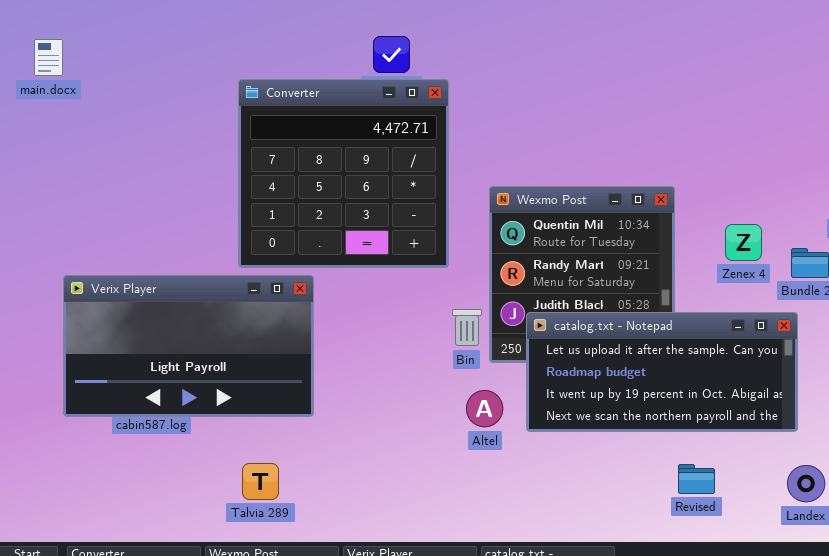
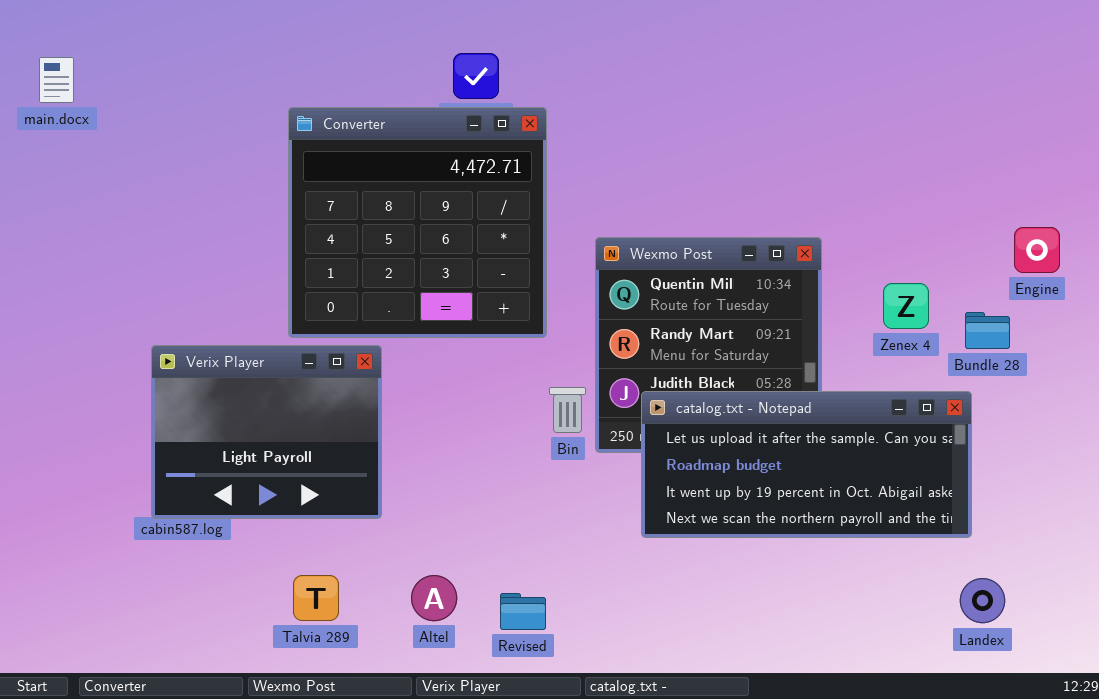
Verix Player: [63,275,314,417] -> [151,345,382,519], resized
Altel: [466,390,503,427] -> [411,575,457,621], moved
Revised: [678,464,715,494] -> [500,593,546,630], moved

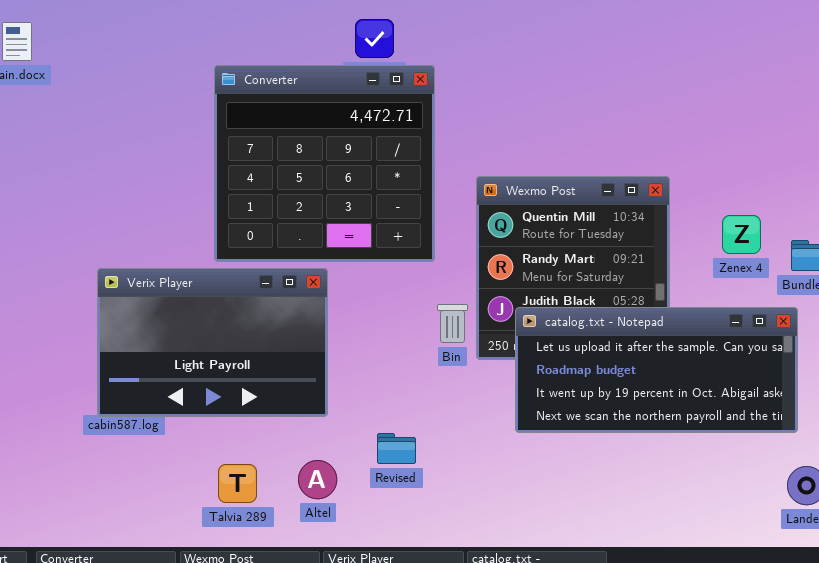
Verix Player: [151,345,382,519] -> [97,268,328,417], resized
Altel: [411,575,457,621] -> [298,460,337,499], moved
Revised: [500,593,546,630] -> [377,433,416,464], moved

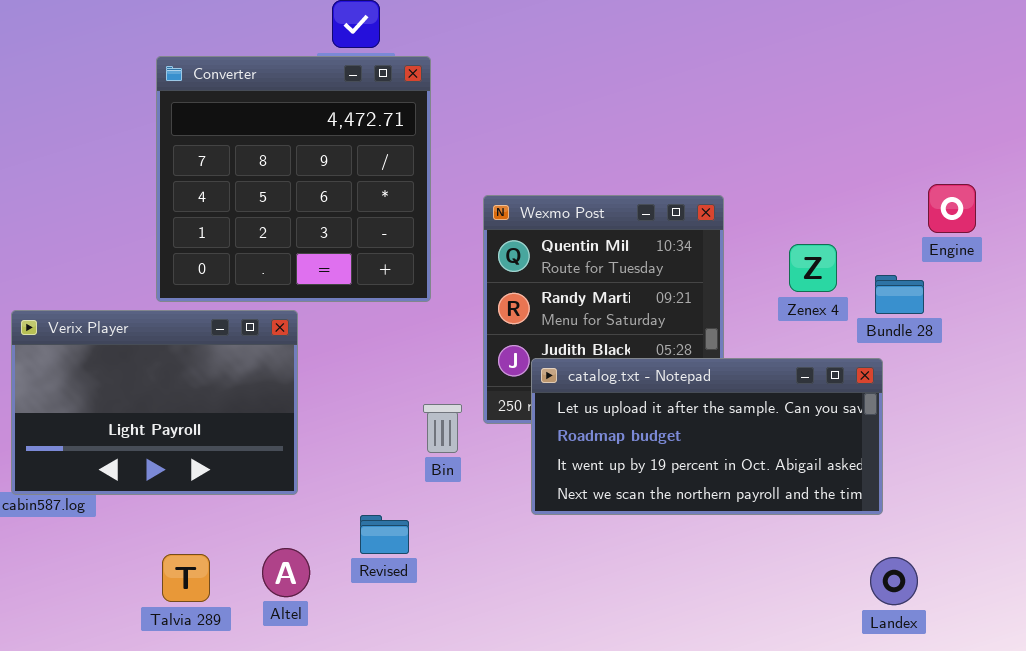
Bin: [437,304,468,343] -> [423,404,462,453], moved

